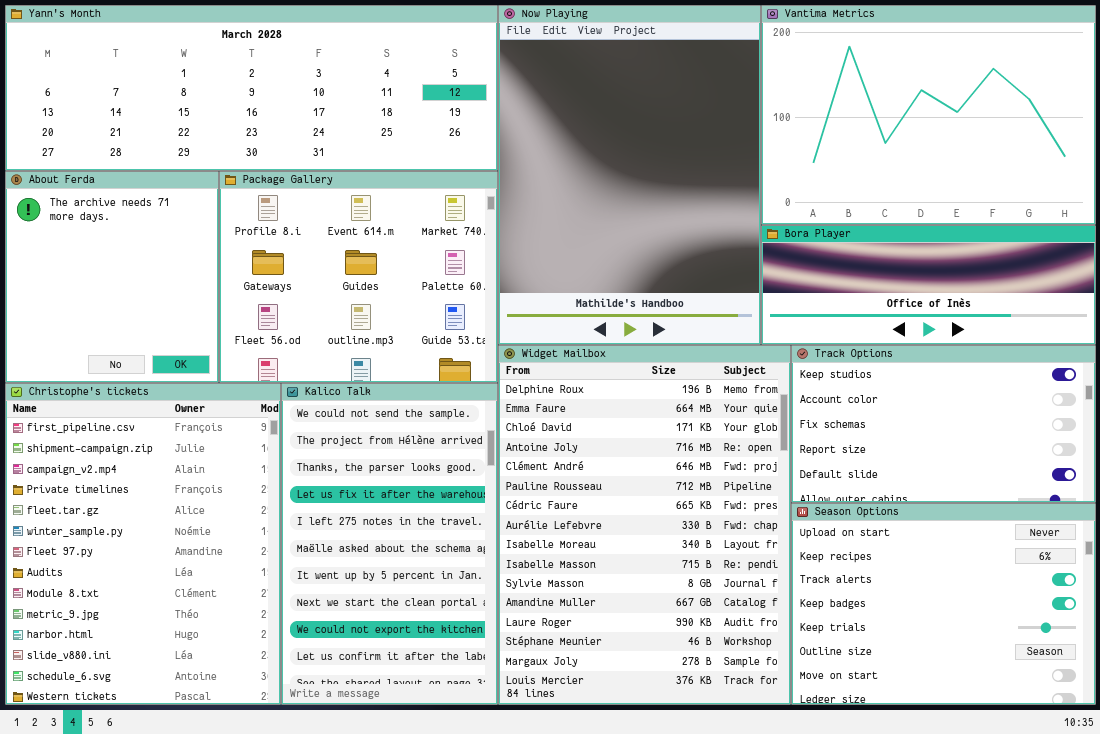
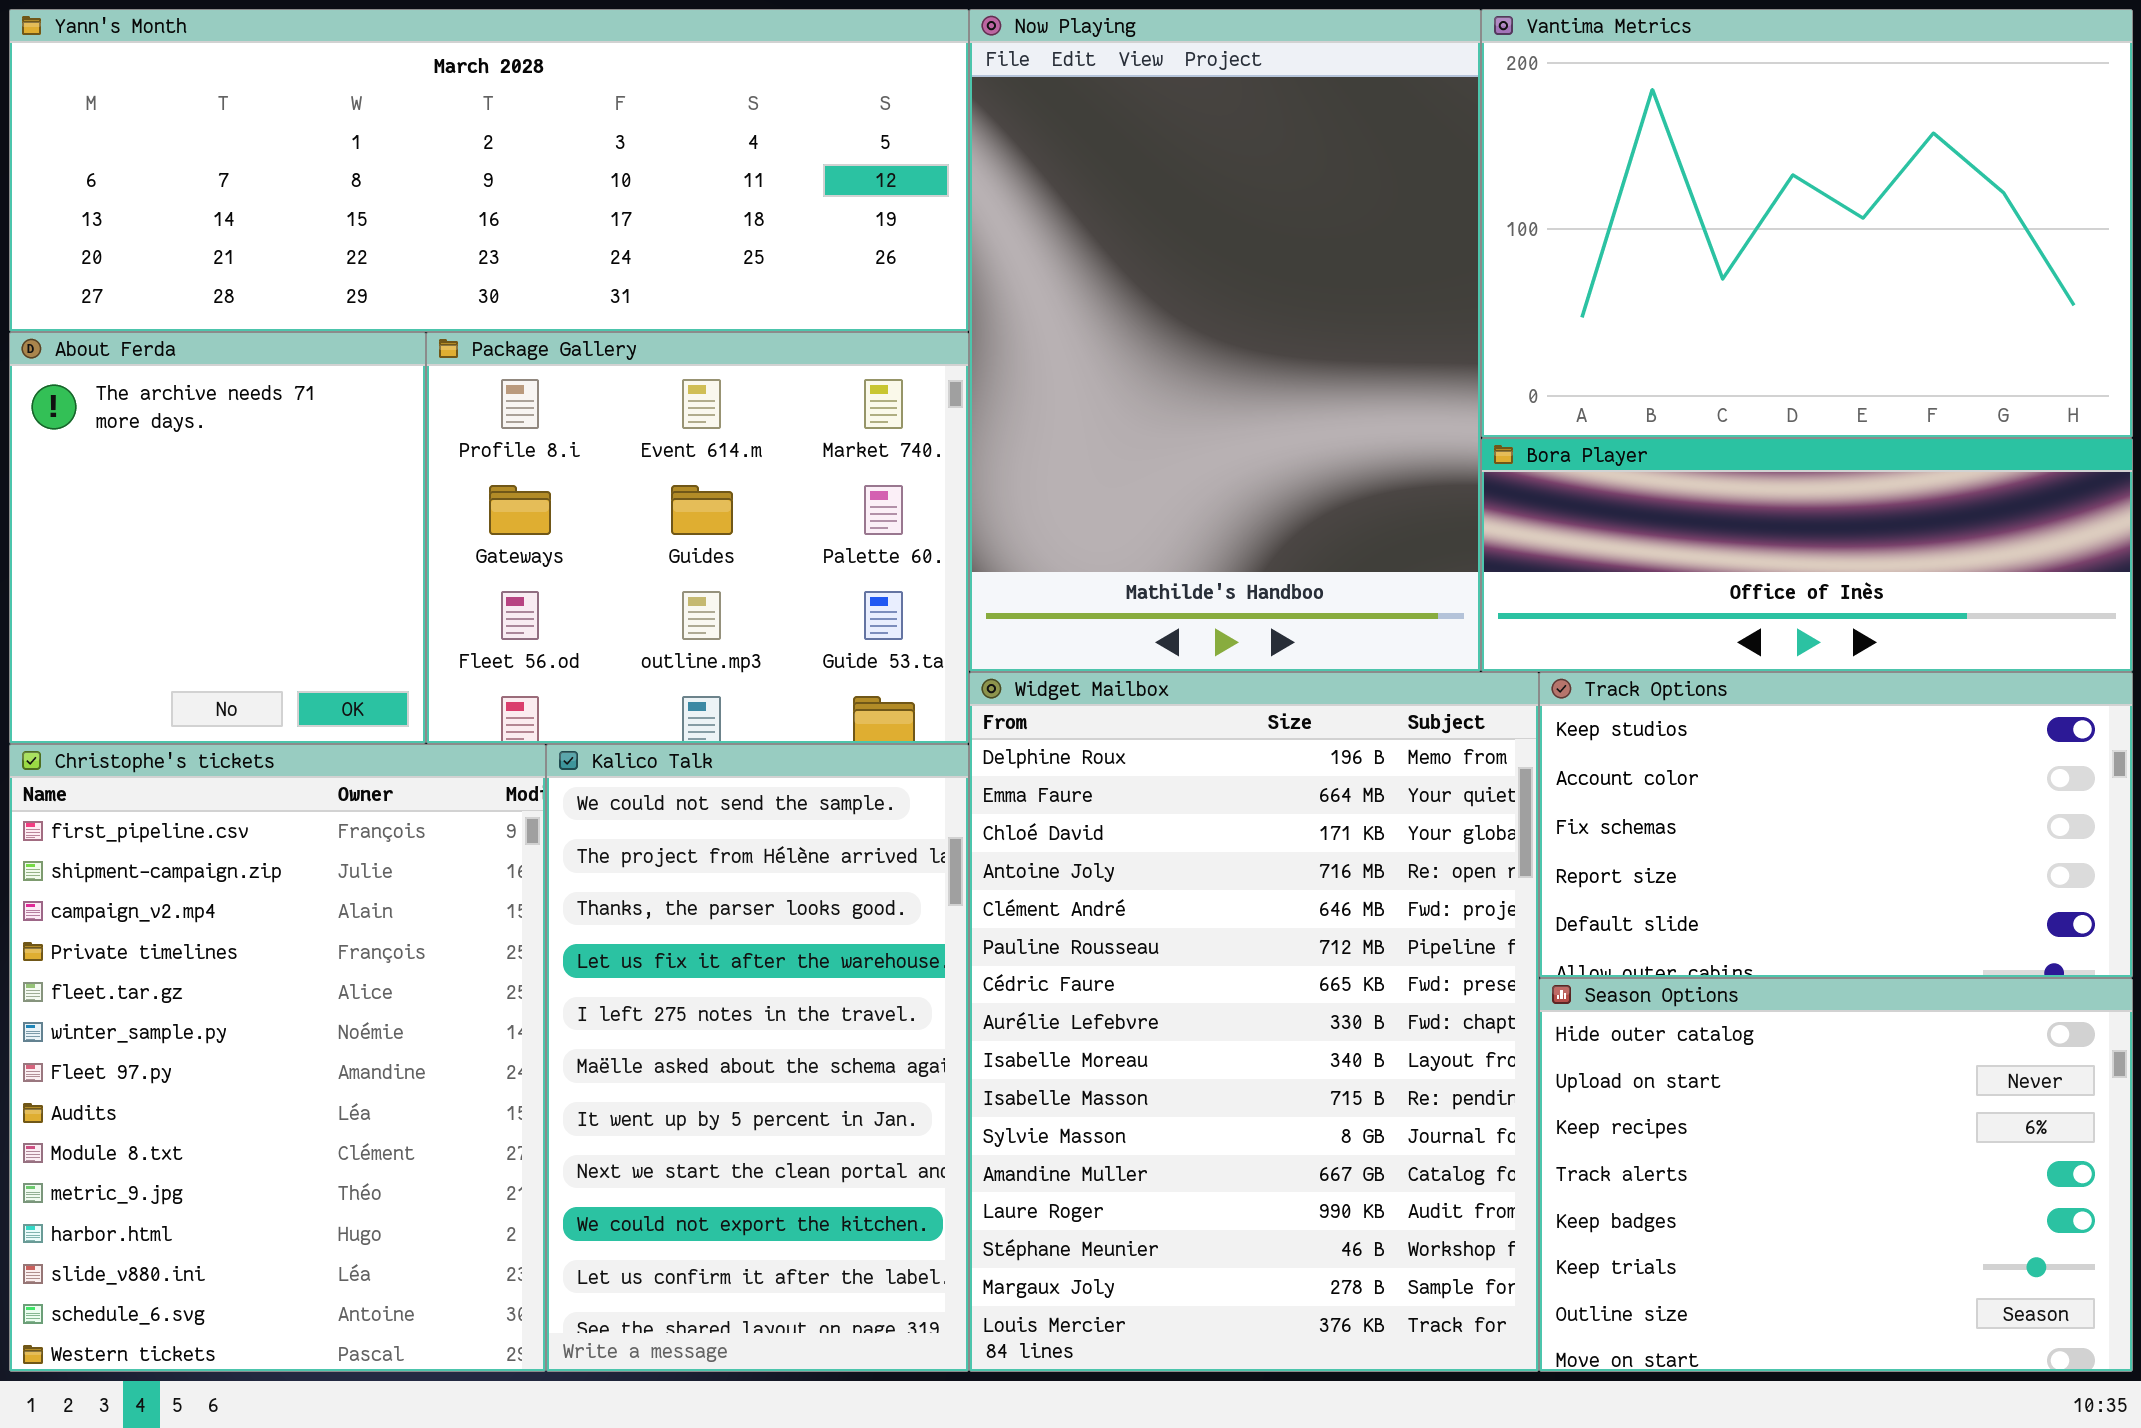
Season Options: [791,503,1096,705] -> [1539,978,2133,1372], scrolled up 1 row

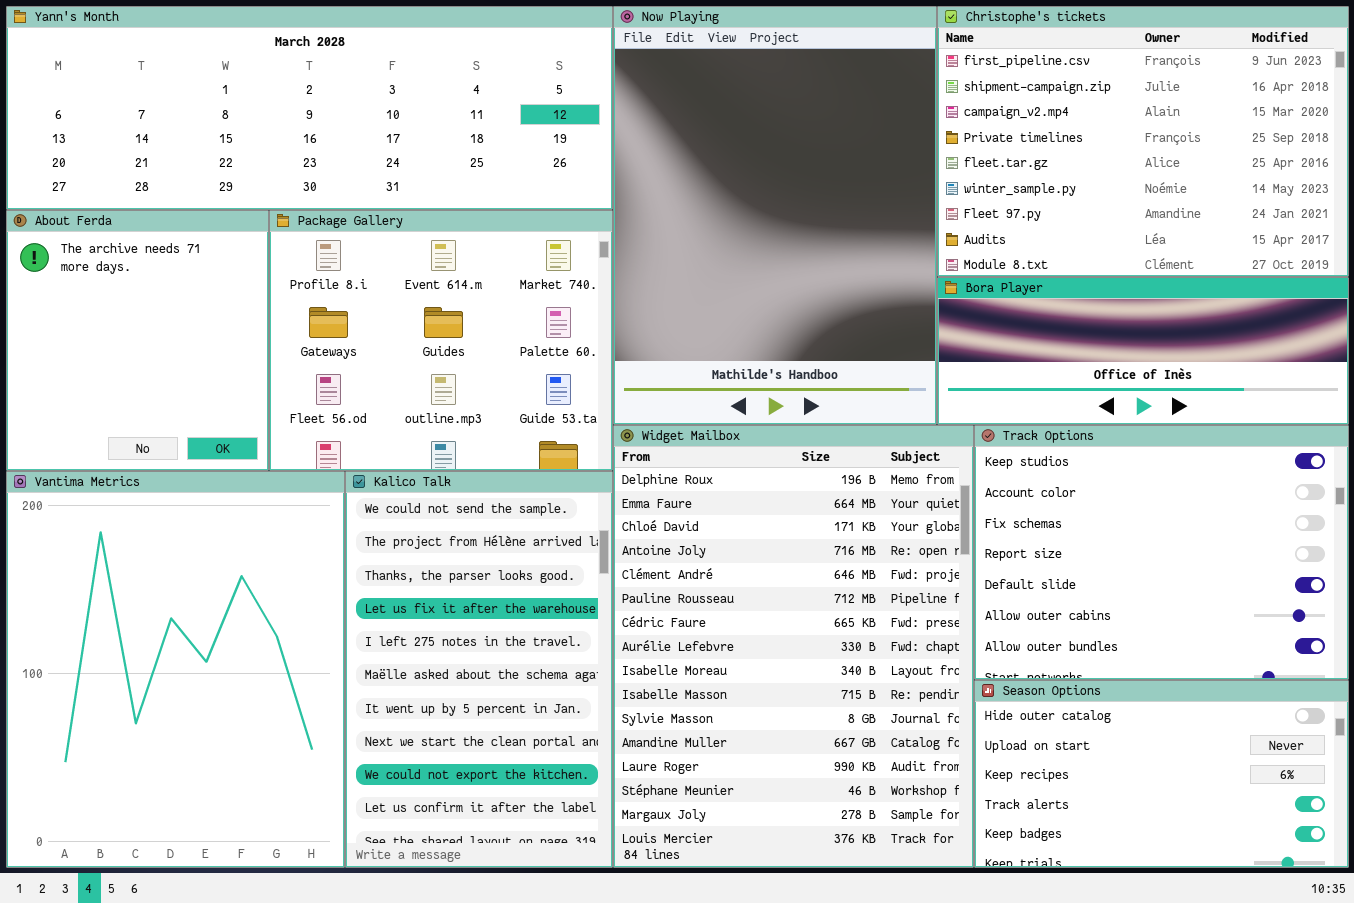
Vantima Metrics: [1481,9,2133,438] -> [6,471,345,868], moved, resized
Track Options: [1539,672,2133,978] -> [974,425,1349,680], resized
Christophe's tickets: [9,744,546,1372] -> [937,6,1349,277], moved, resized
Season Options: [1539,978,2133,1372] -> [974,680,1349,868], resized

